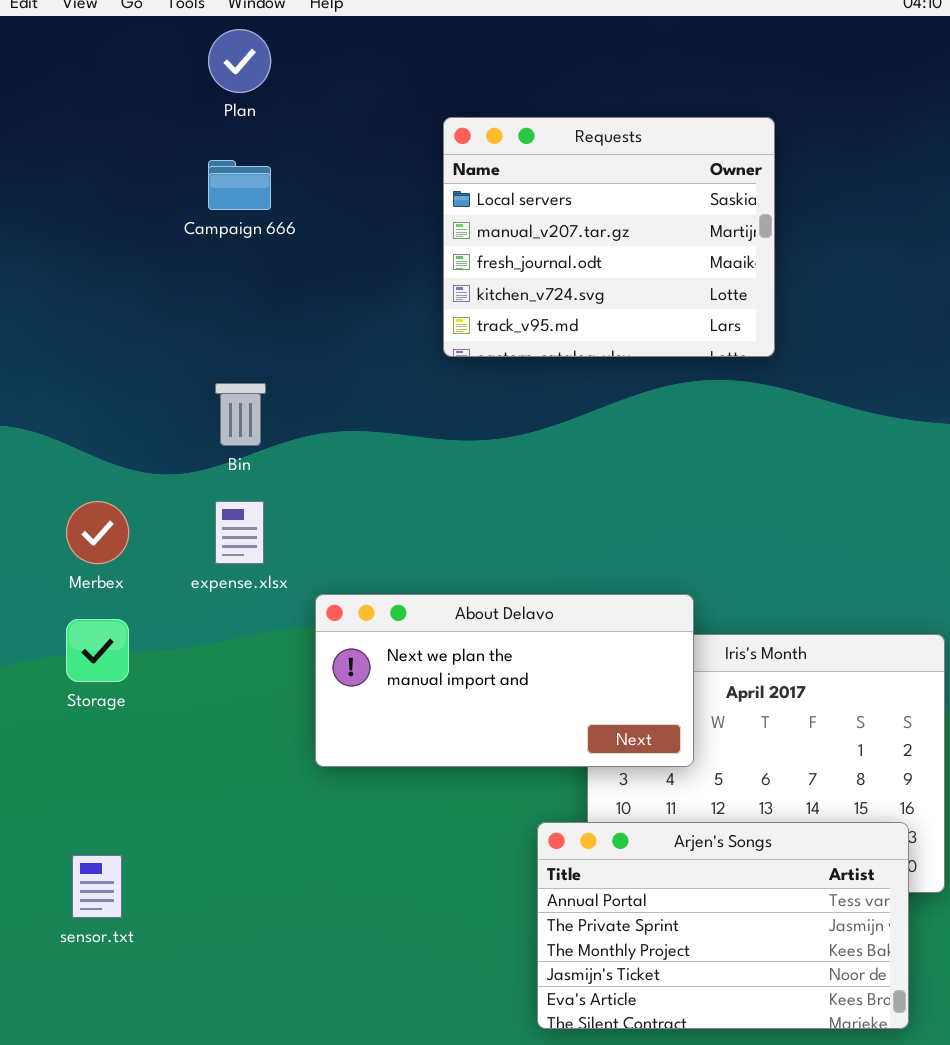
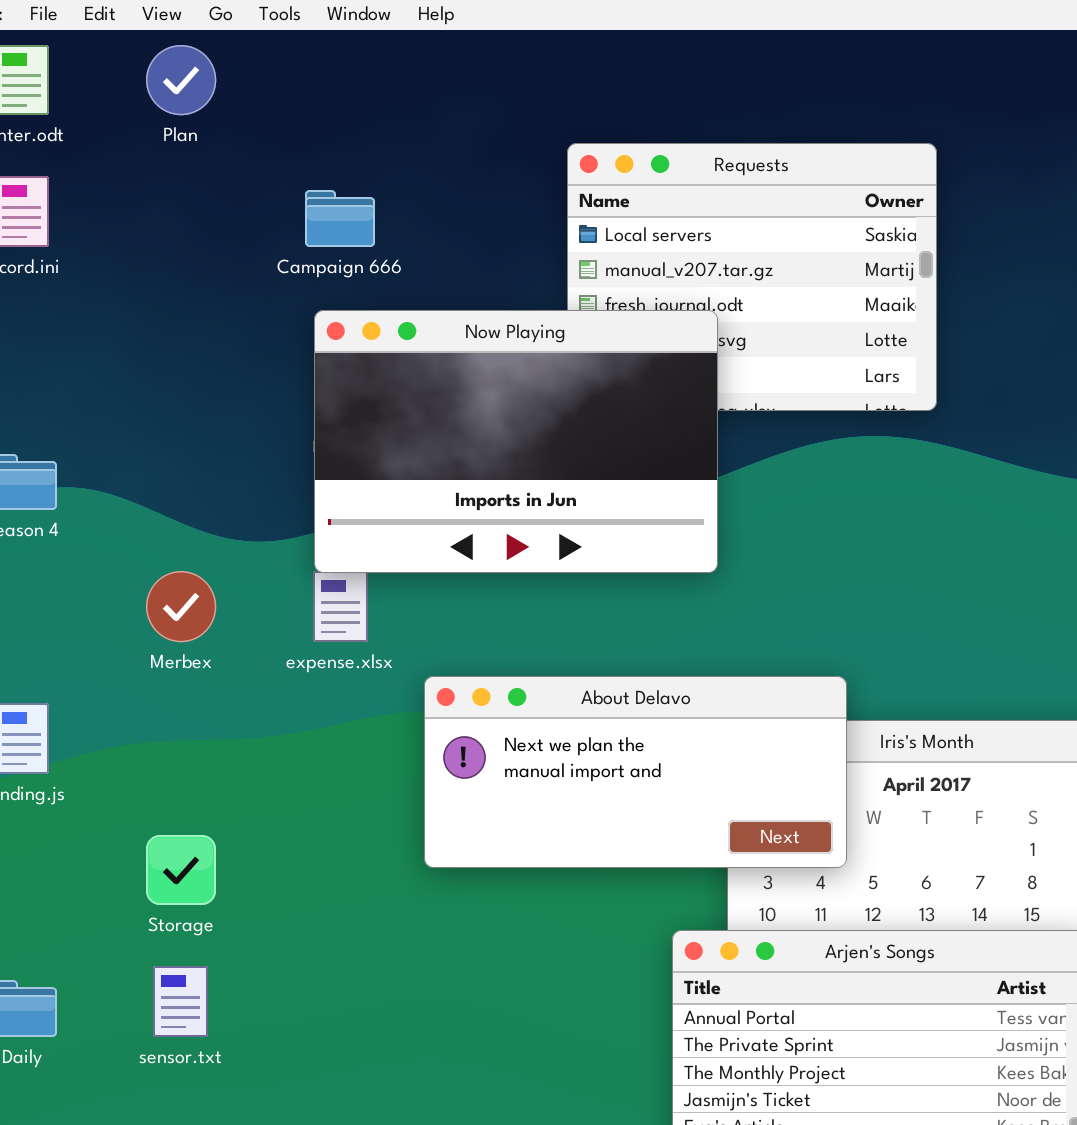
Plan: [208,29,271,93] -> [146,45,216,115], moved
Now Playing: none -> [314,310,718,573], opened
Storage: [66,619,129,682] -> [146,835,216,905], moved

